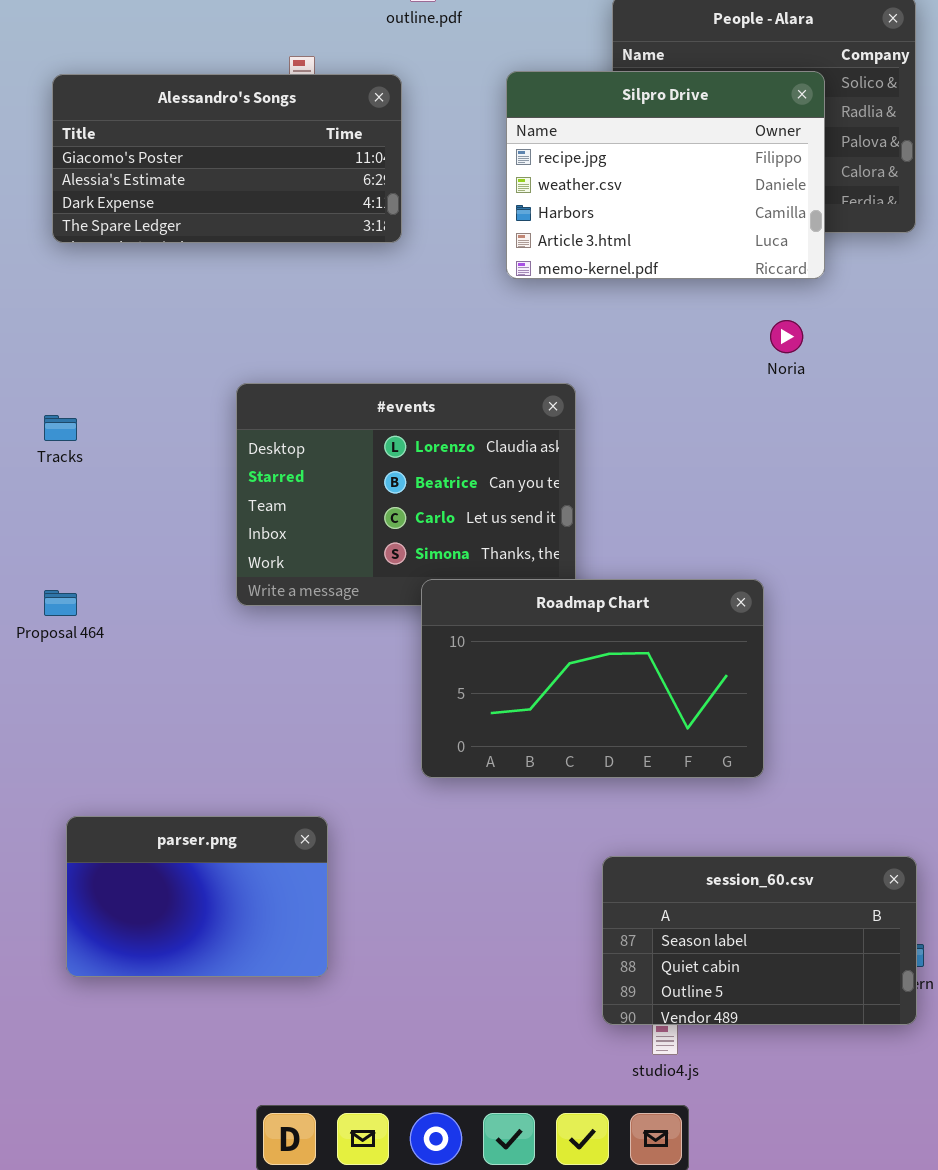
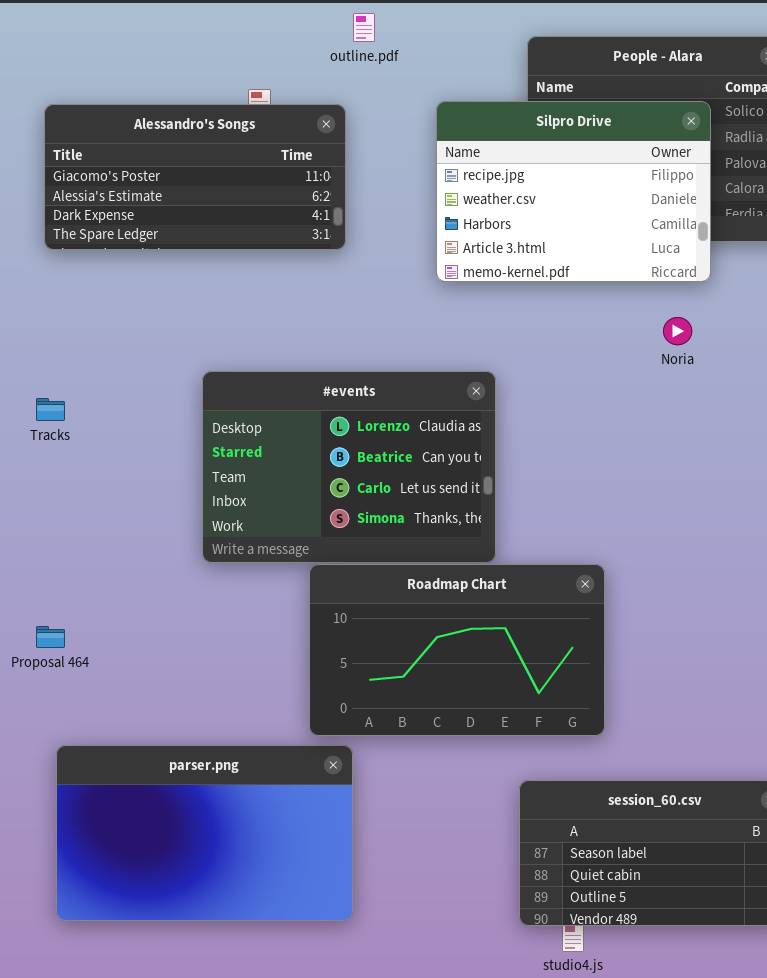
Roadmap Chart: [421,579,764,778] -> [309,564,605,736], moved
Proposal 464: [44,590,77,616] -> [36,626,65,648], moved
parser.png: [66,816,328,977] -> [56,745,353,921], resized

